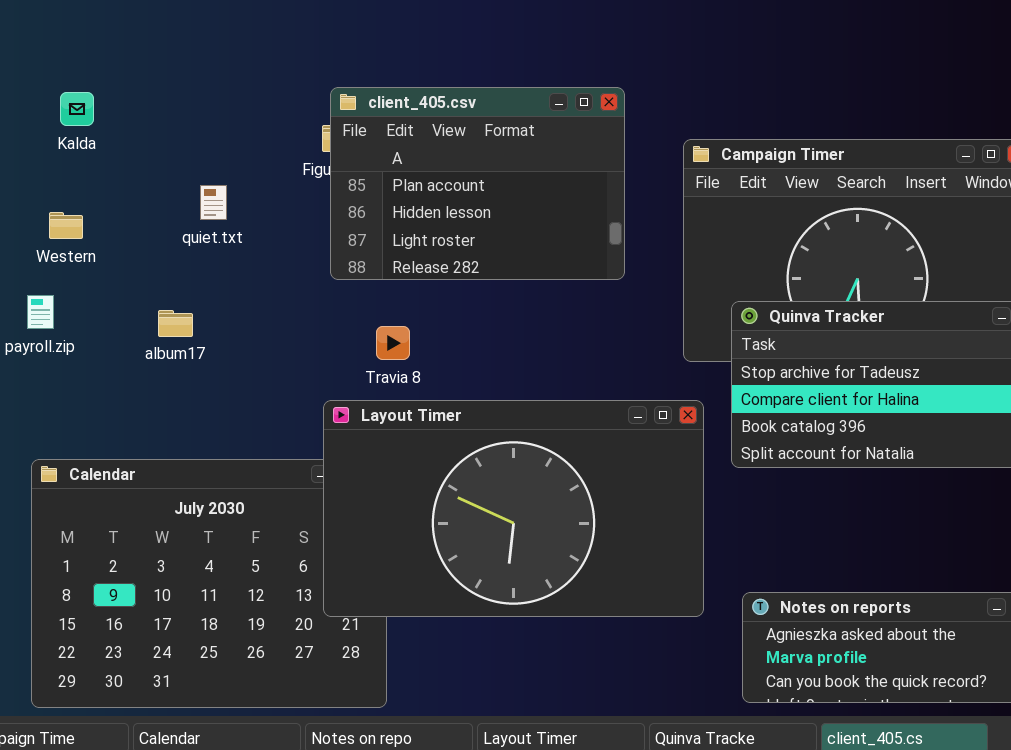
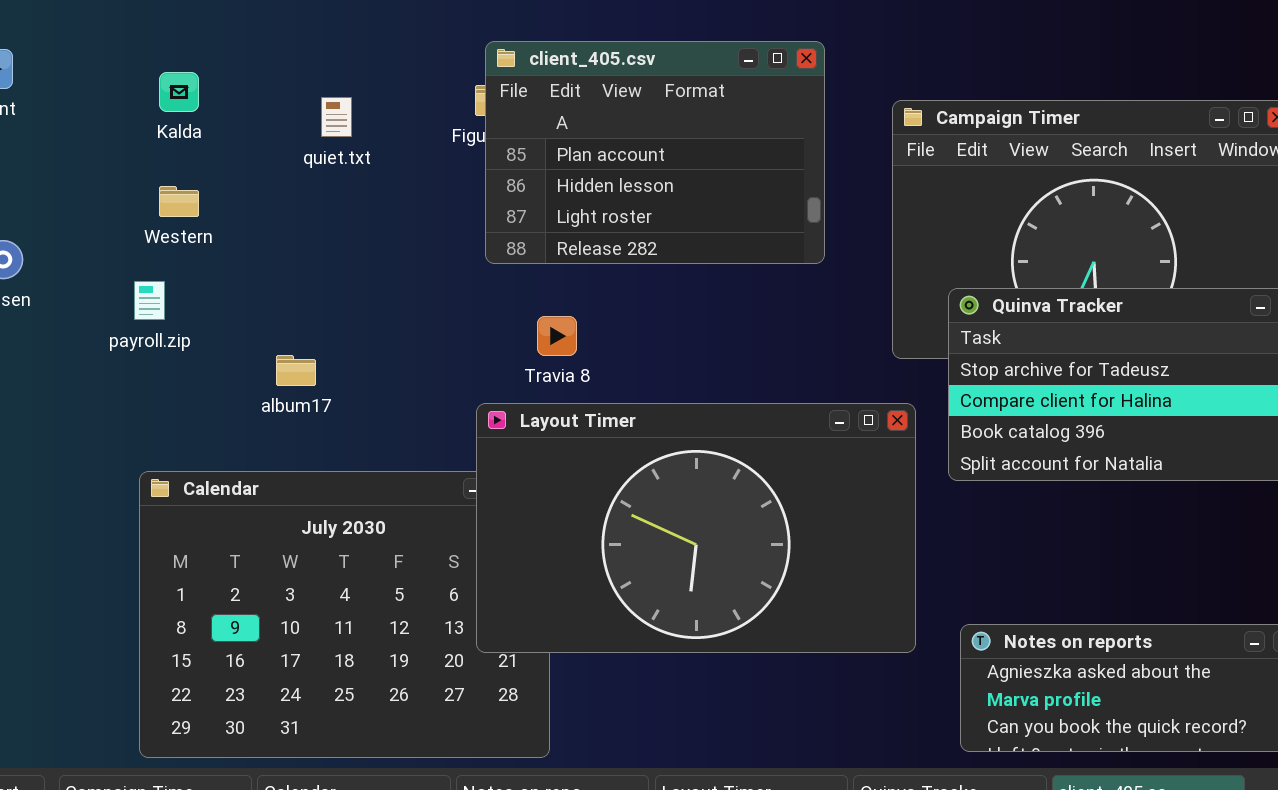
Kalda: [60,92,94,126] -> [159,72,199,112], moved
quiet.txt: [200,185,227,220] -> [321,97,352,137], moved
album17: [158,310,193,337] -> [276,355,316,386], moved

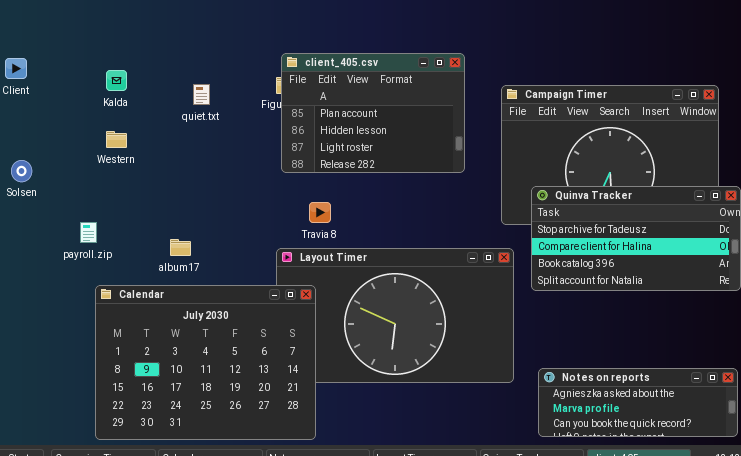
payroll.zip: [134,281,165,320] -> [80,222,97,243], moved
album17: [276,355,316,386] -> [170,239,191,256], moved
Calendar: [139,471,550,758] -> [95,285,316,440], raised

